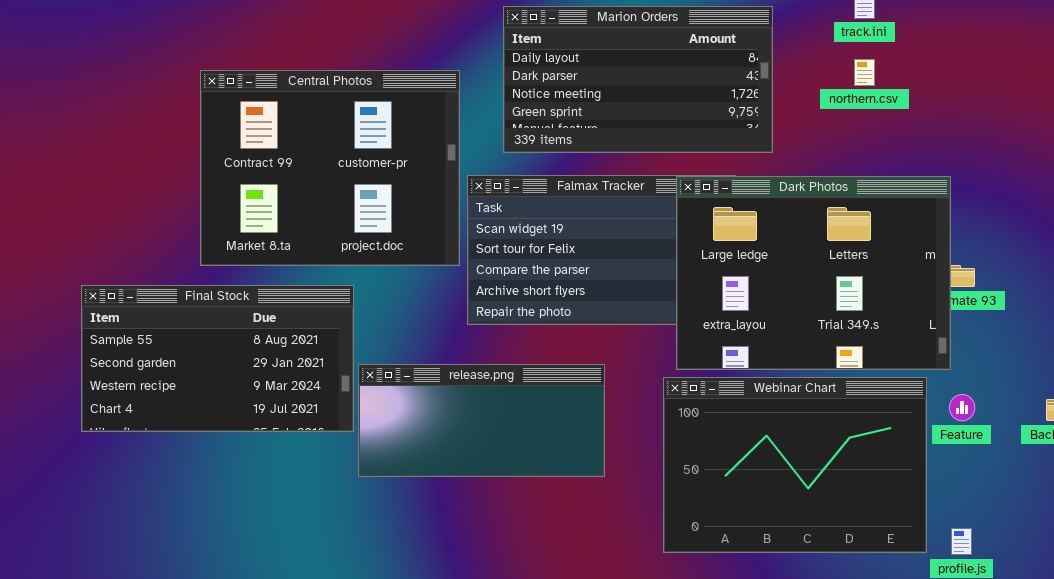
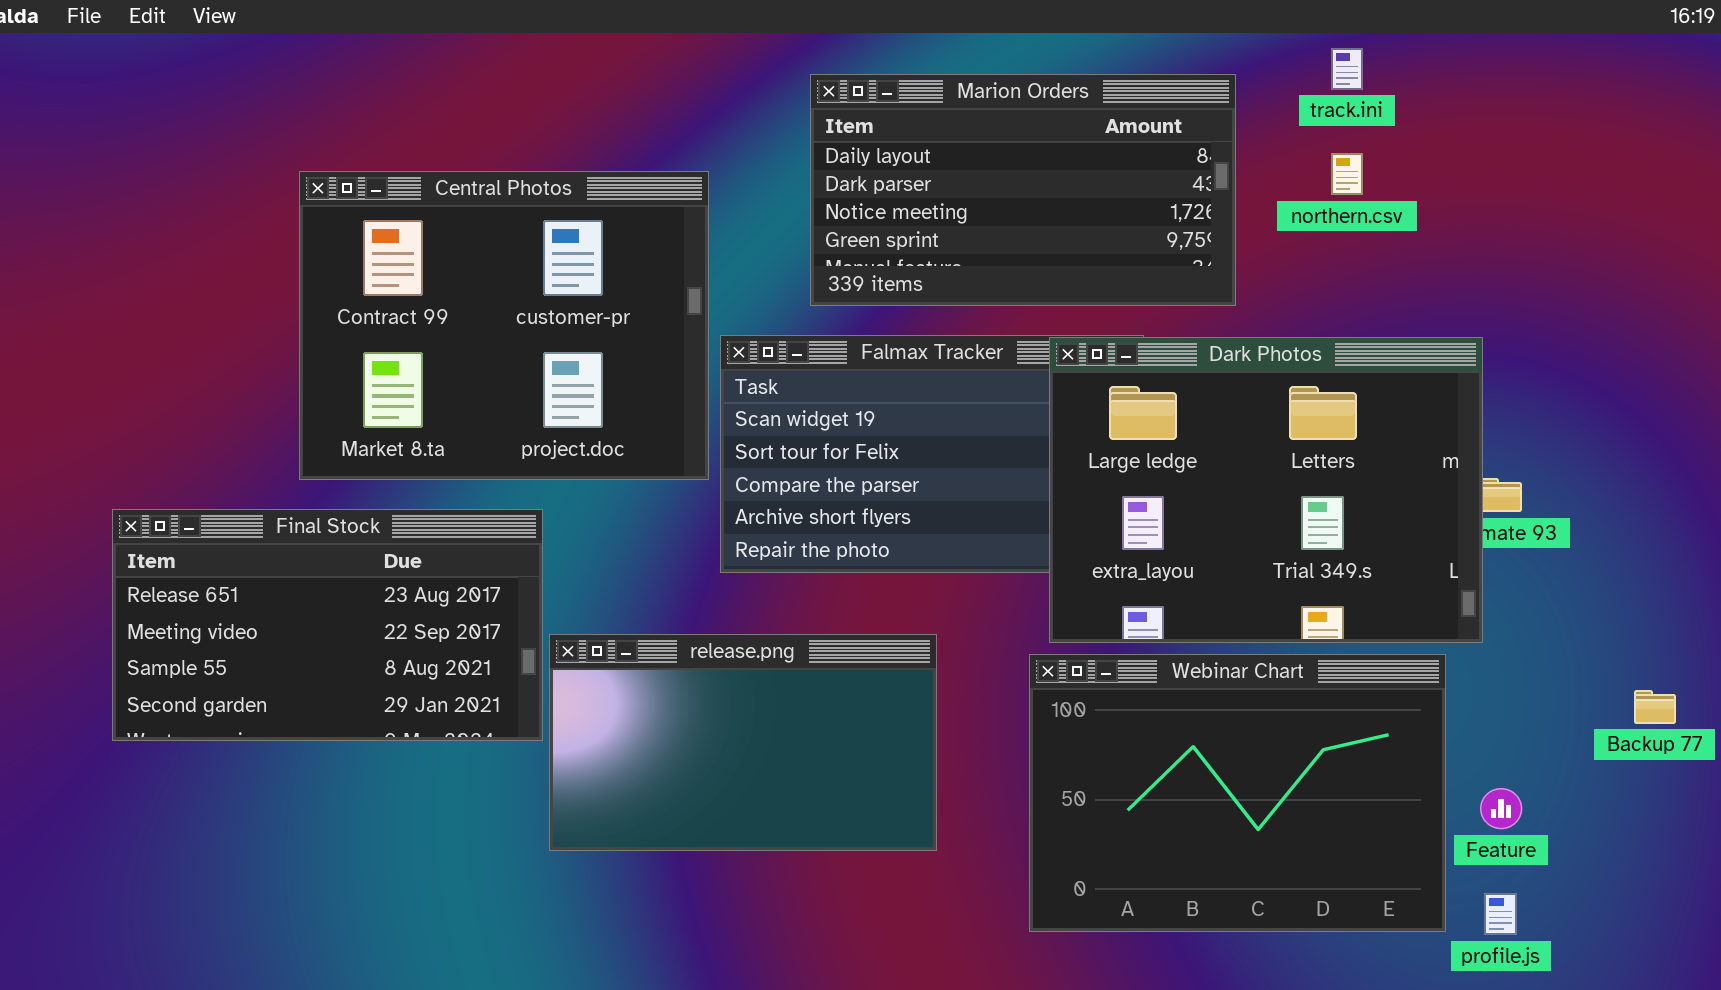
Marion Orders: [503,6,773,153] -> [810,74,1236,306], moved
Final Stock: [81,285,354,432] -> [112,509,543,741], scrolled up 2 rows
release.png: [358,364,605,477] -> [549,634,937,851], resized
Feature: [949,394,975,421] -> [1480,788,1522,829], moved

